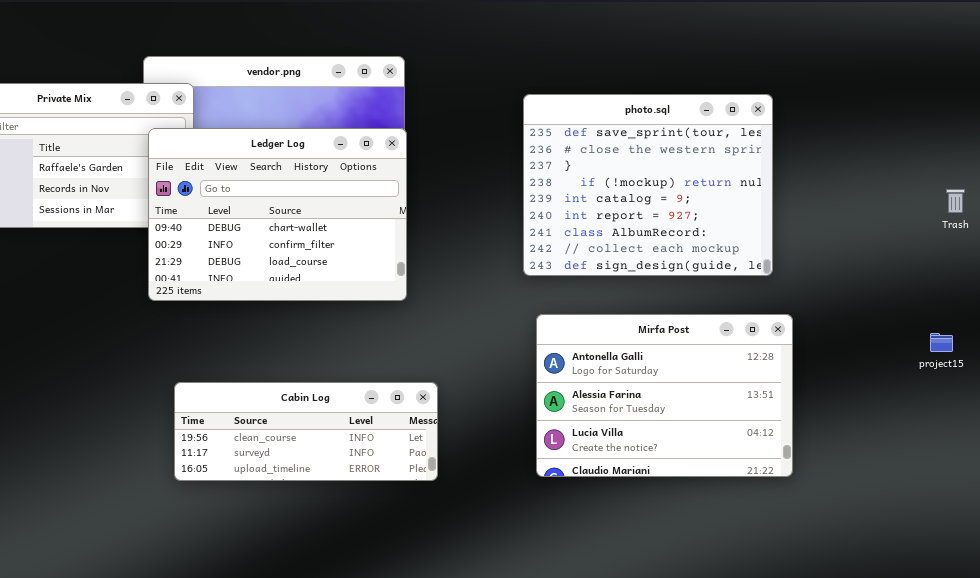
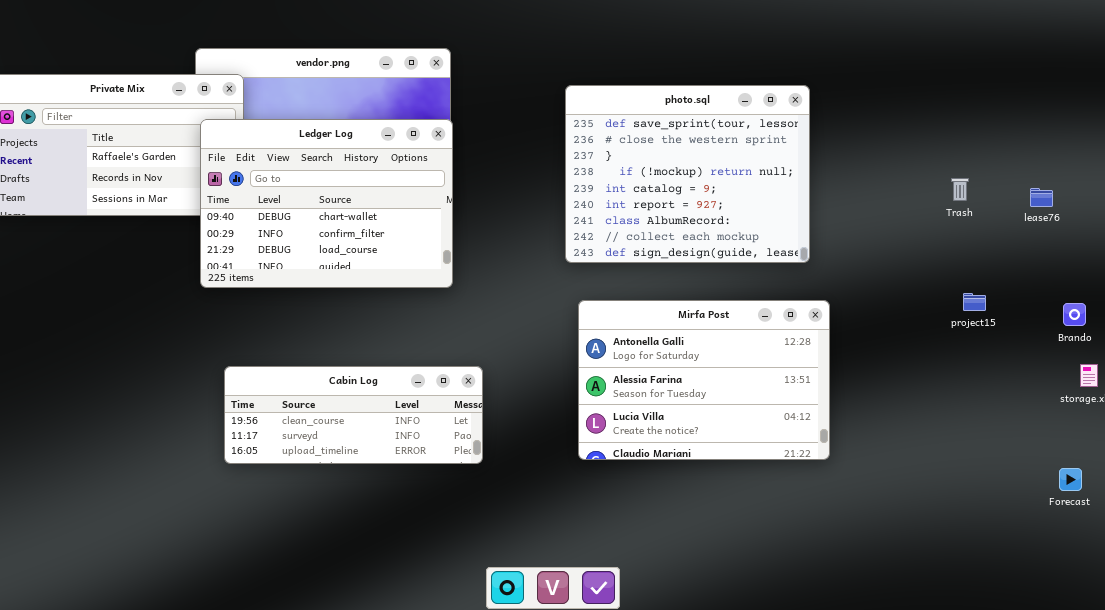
Trash: [946,189,965,213] -> [951,178,969,201], moved
project15: [930,333,953,352] -> [963,293,986,311], moved

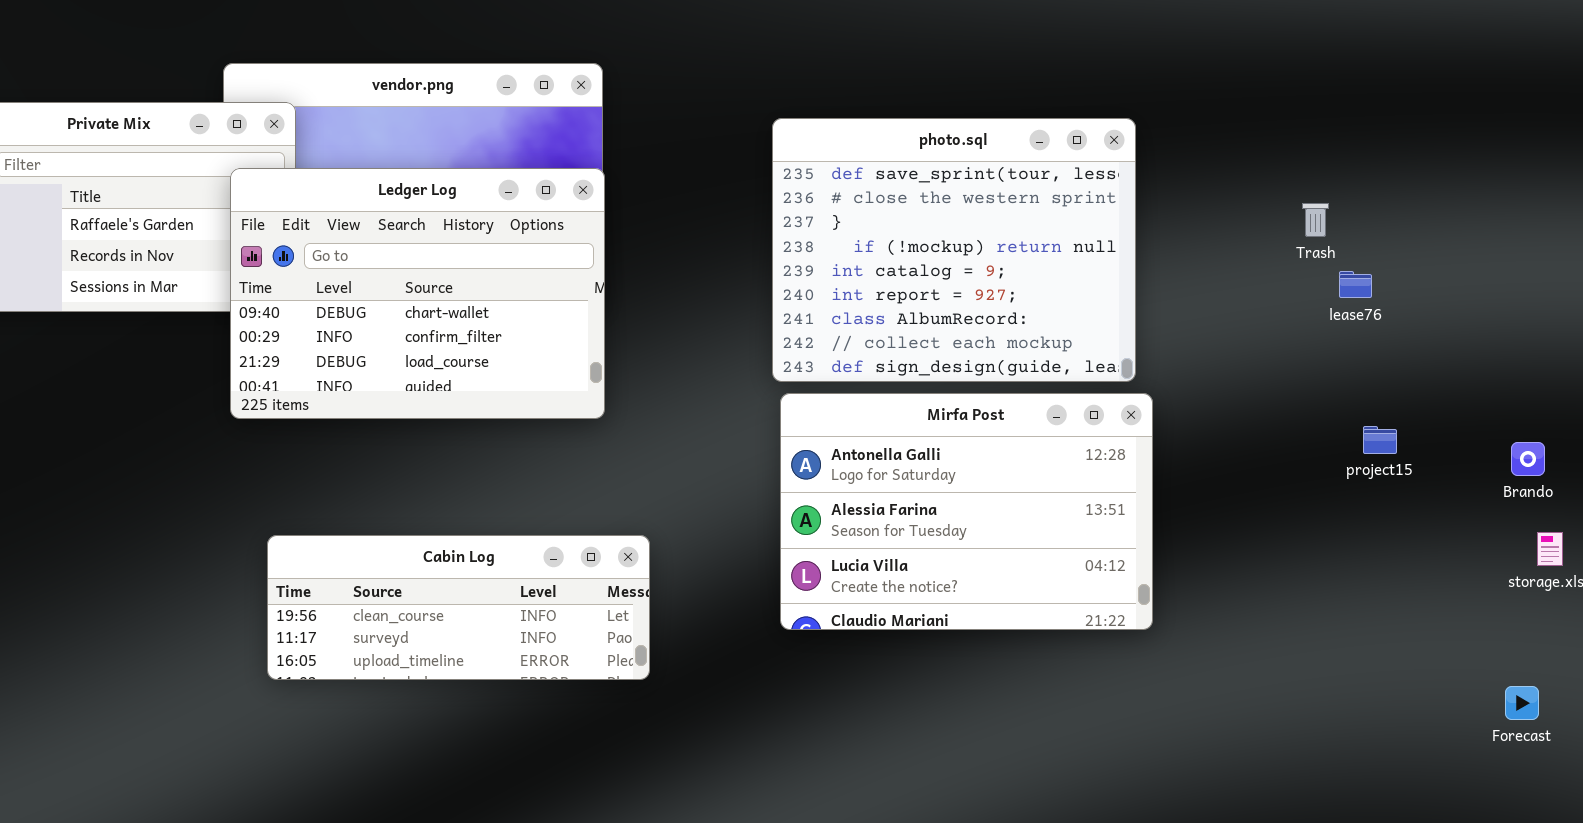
Trash: [951,178,969,201] -> [1302,203,1329,237], moved
lease76: [1030,188,1053,207] -> [1339,271,1372,298], moved
Mirfa Post: [578,300,830,460] -> [780,393,1153,630], moved

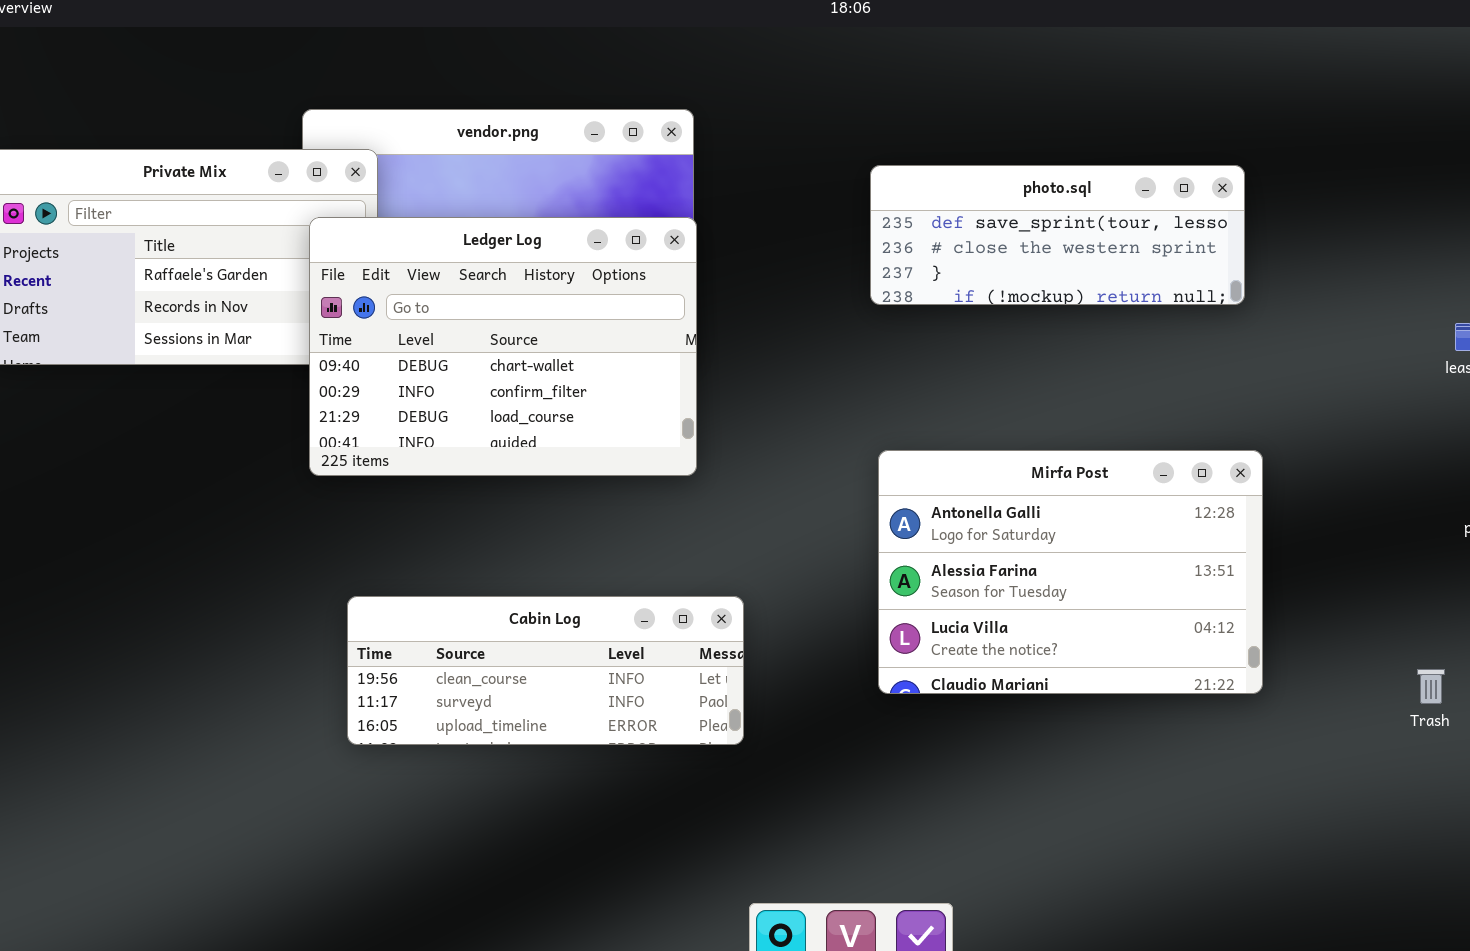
photo.sql: [772,118,1136,382] -> [870,165,1245,305], resized
Trash: [1302,203,1329,237] -> [1417,669,1445,704], moved

